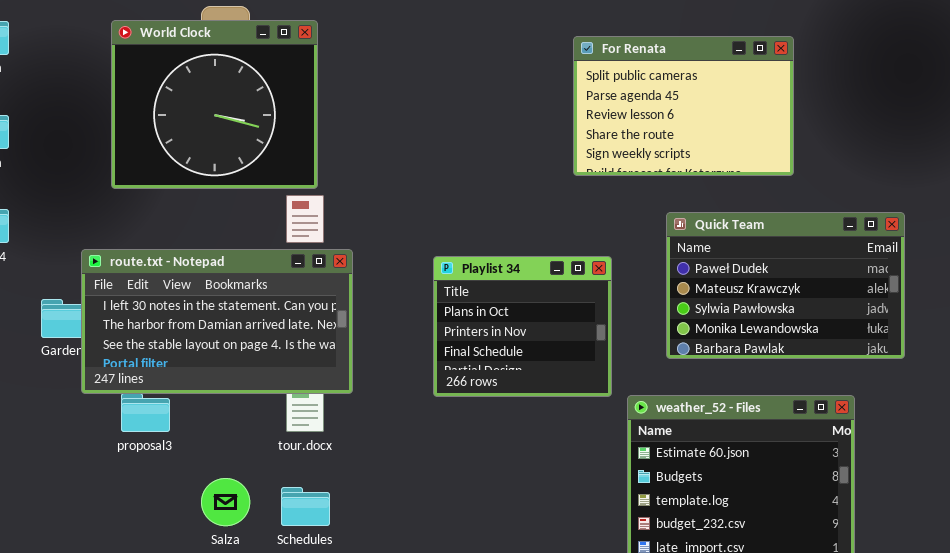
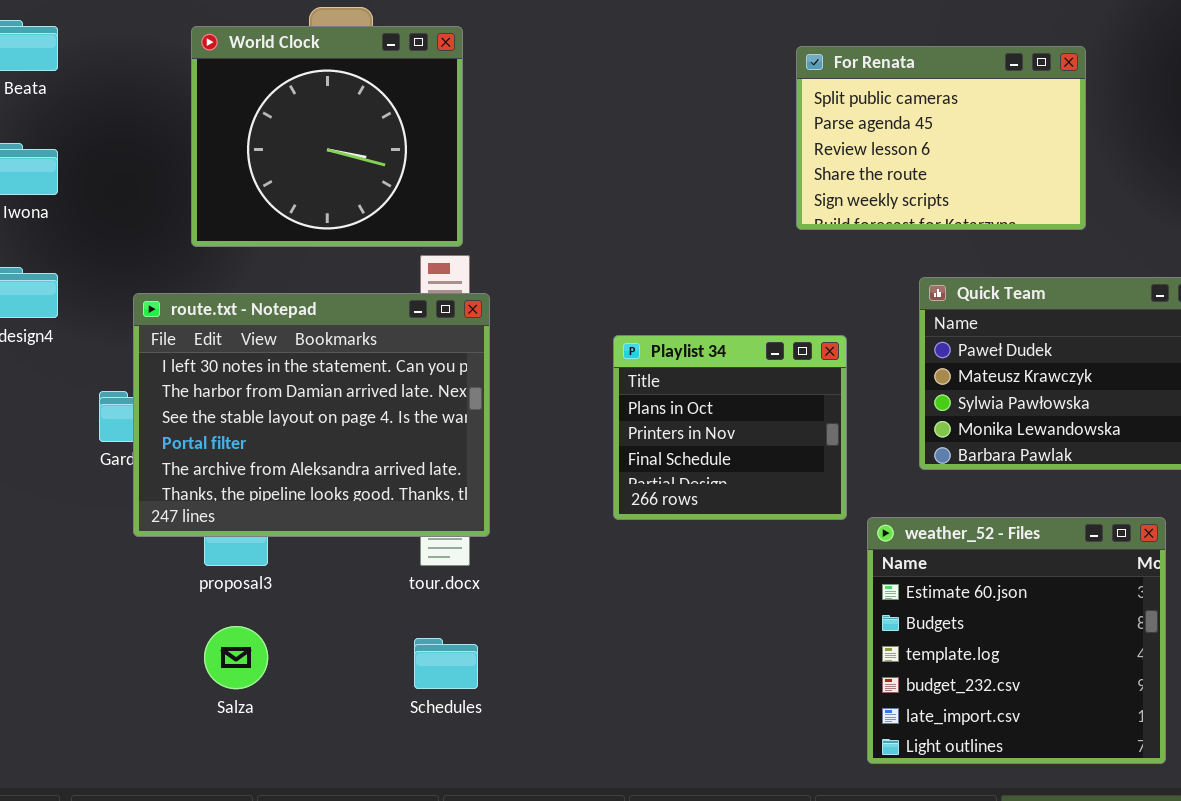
route.txt - Notepad: [81,249,353,394] -> [133,293,490,537], moved, resized
Salza: [201,478,250,526] -> [204,626,268,689], moved

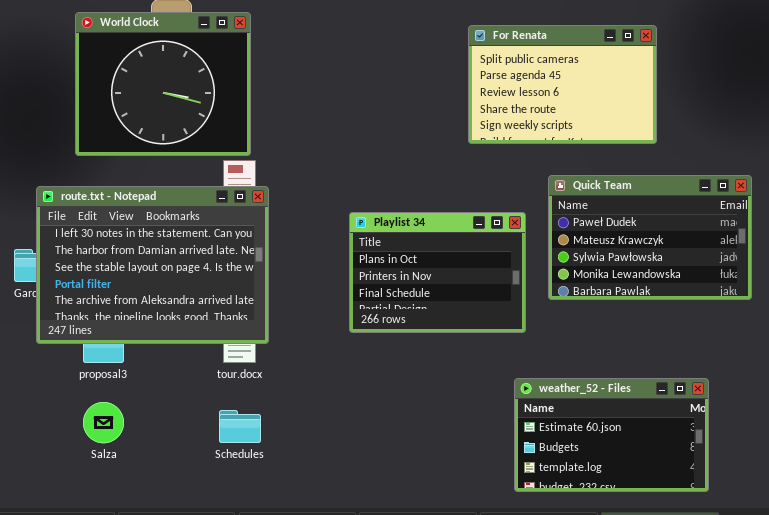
Playlist 34: [613,335,847,520] -> [349,212,526,333], resized
weather_52 - Files: [867,517,1166,764] -> [514,378,709,492], resized

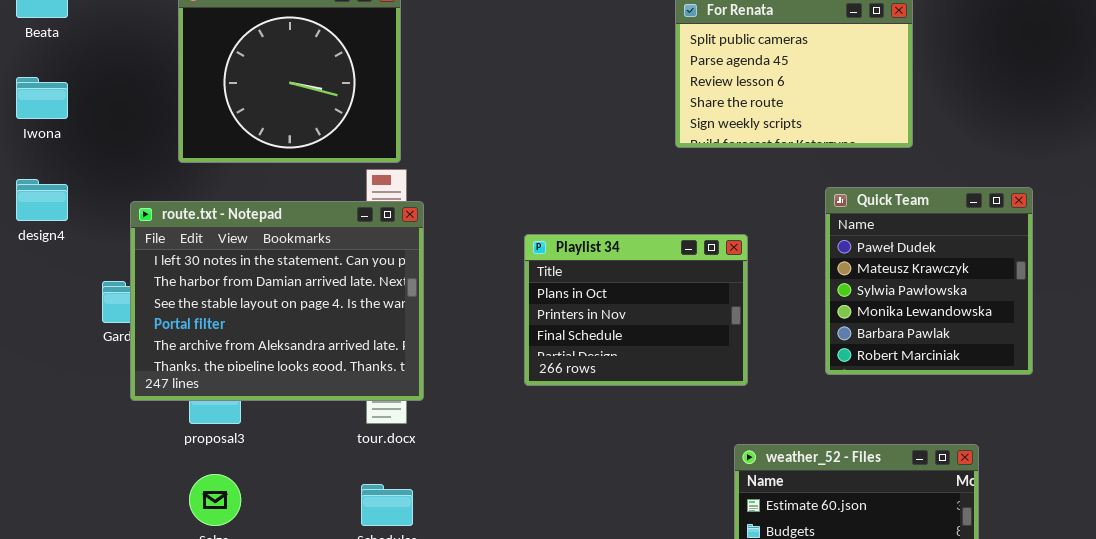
Quick Team: [548,175,752,300] -> [825,187,1033,375], resized

